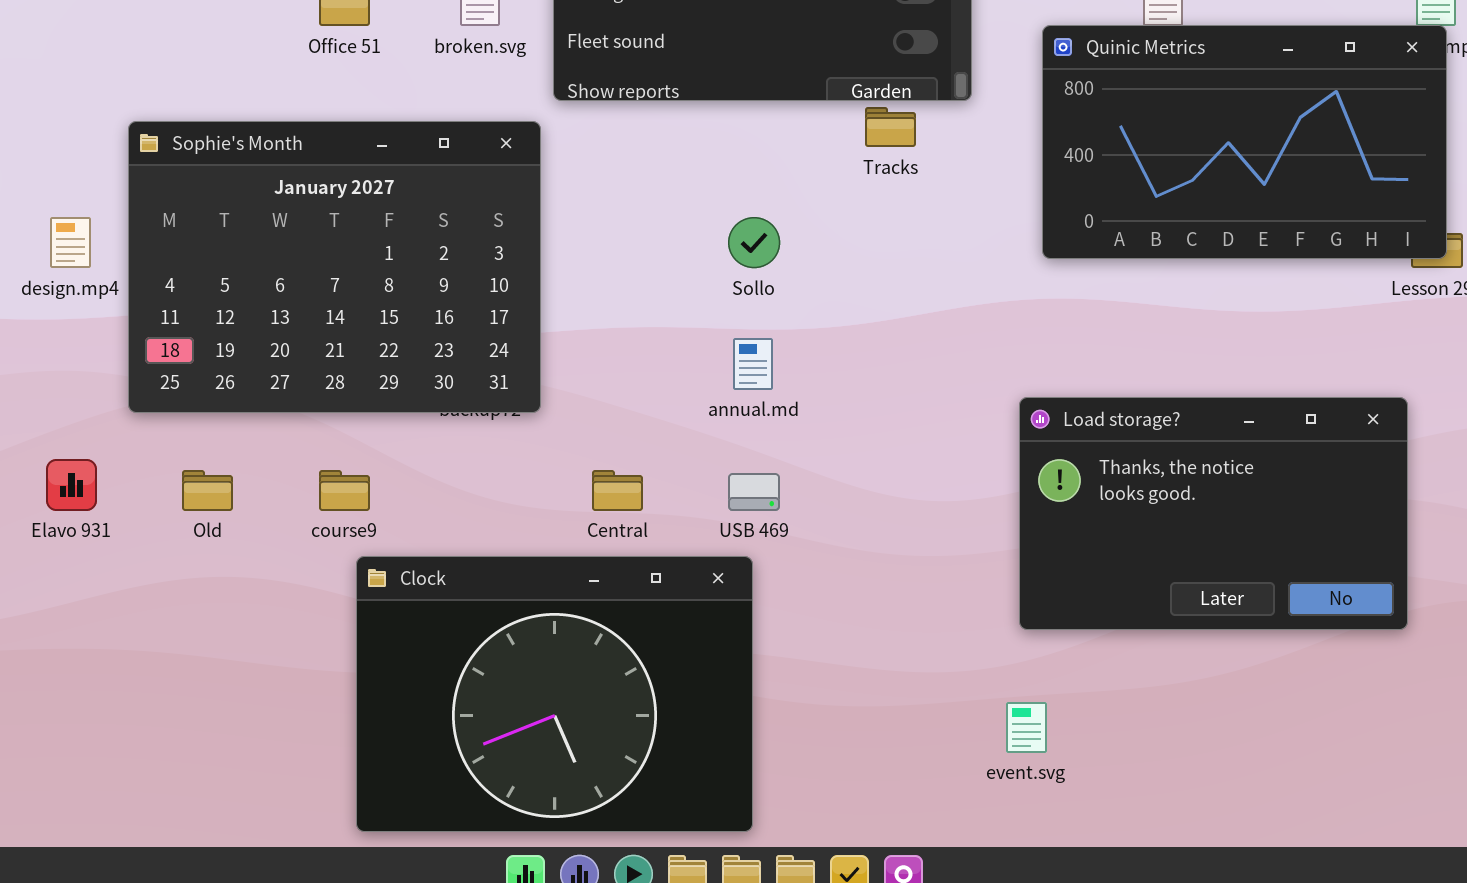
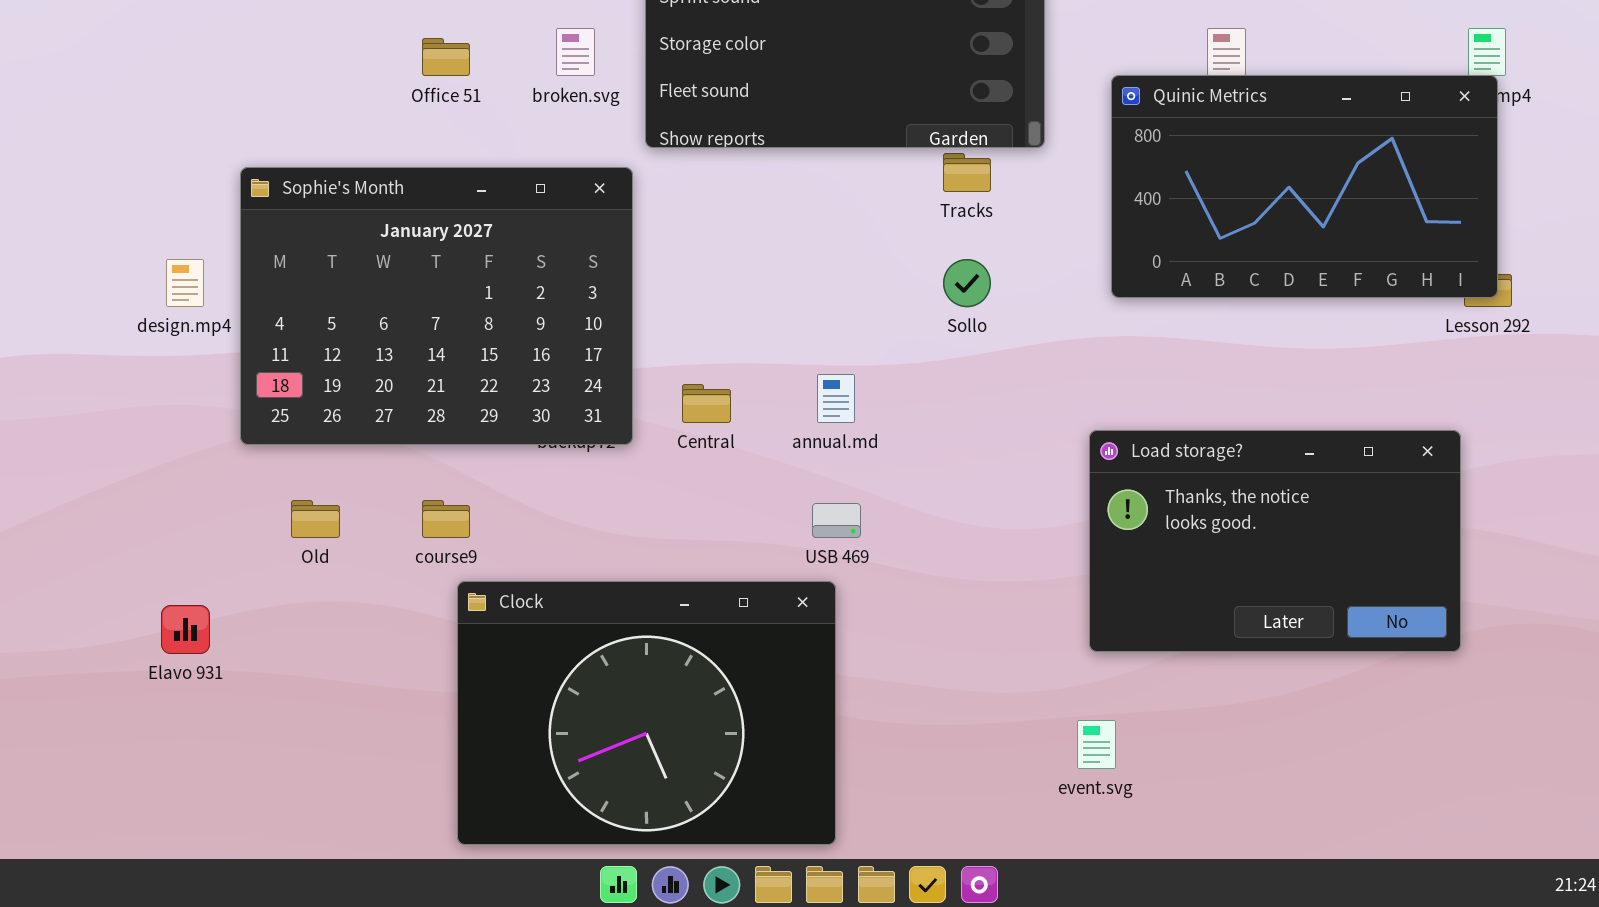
Sollo: [728,217,780,268] -> [943,259,991,307], moved
Elavo 931: [46,459,97,511] -> [161,605,210,654], moved
Central: [592,470,643,511] -> [682,384,731,423], moved

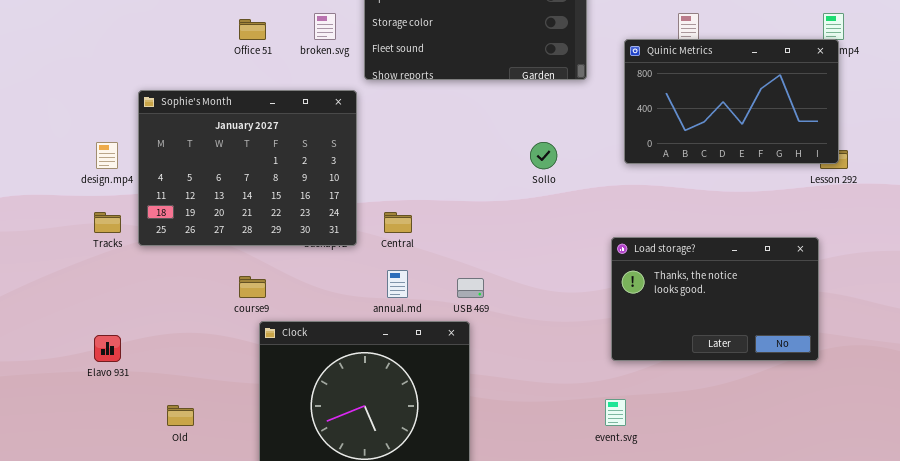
Tracks: [943,153,991,192] -> [94,212,121,233], moved
annual.md: [817,374,855,423] -> [387,270,408,298], moved
Old: [291,500,340,538] -> [167,405,194,426], moved

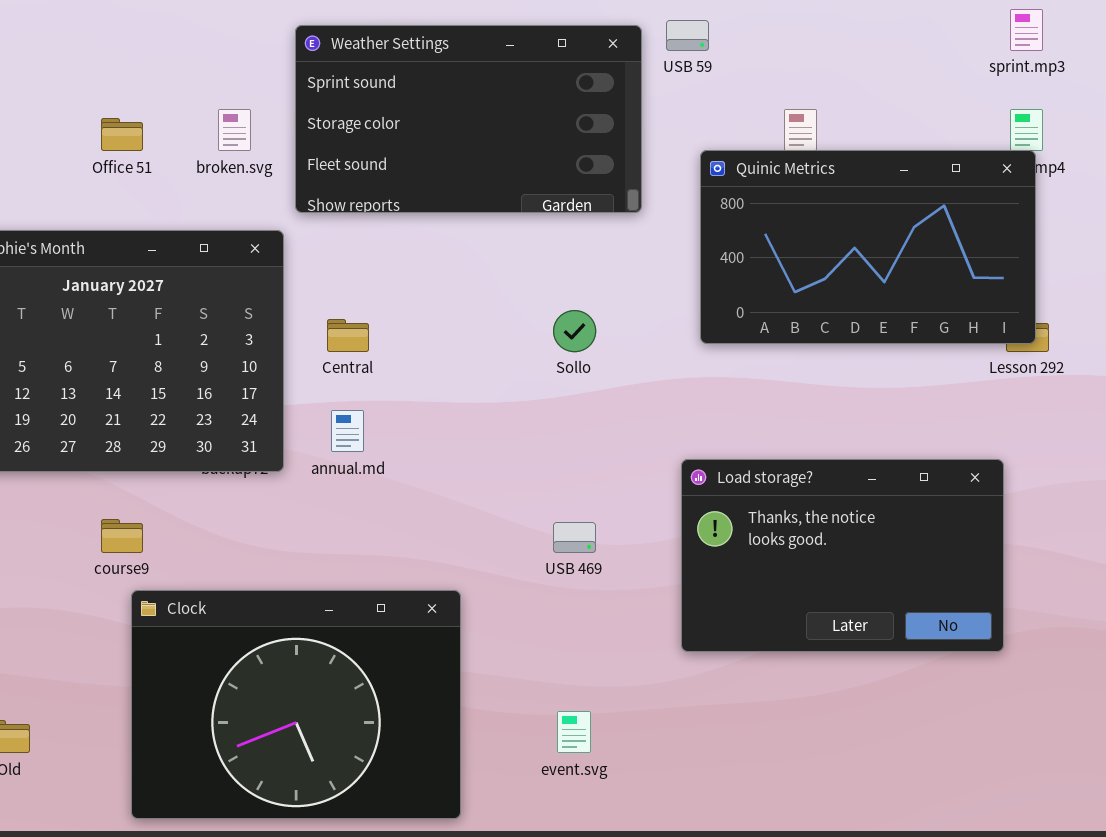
Central: [384,212,412,233] -> [327,319,369,352], moved
annual.md: [387,270,408,298] -> [331,410,364,452], moved
USB 469: [457,278,484,298] -> [553,522,596,553], moved
event.svg: [605,399,626,426] -> [557,711,591,753], moved

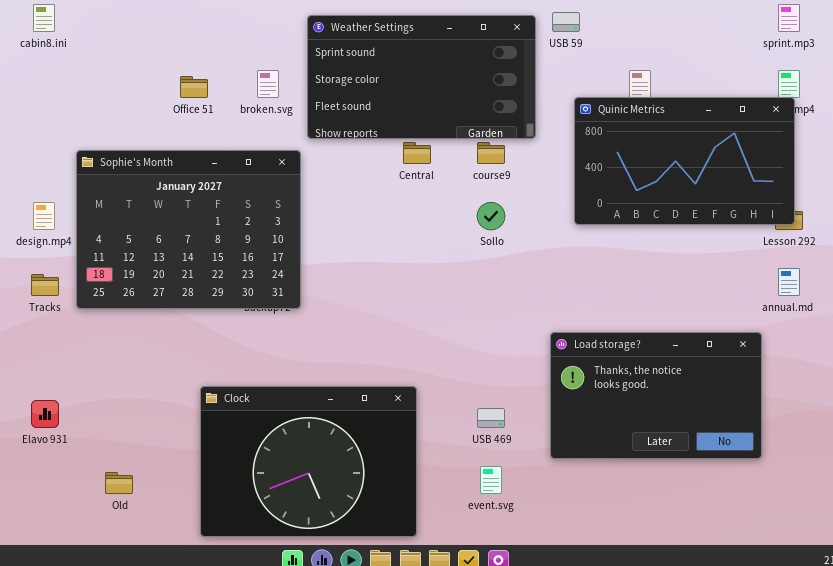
Central: [327,319,369,352] -> [403,142,431,164], moved
annual.md: [331,410,364,452] -> [778,268,800,296], moved
Load storage?: [681,459,1004,652] -> [550,332,762,459], moved
course9: [101,519,143,553] -> [477,142,505,164], moved
USB 469: [553,522,596,553] -> [477,408,505,428], moved

